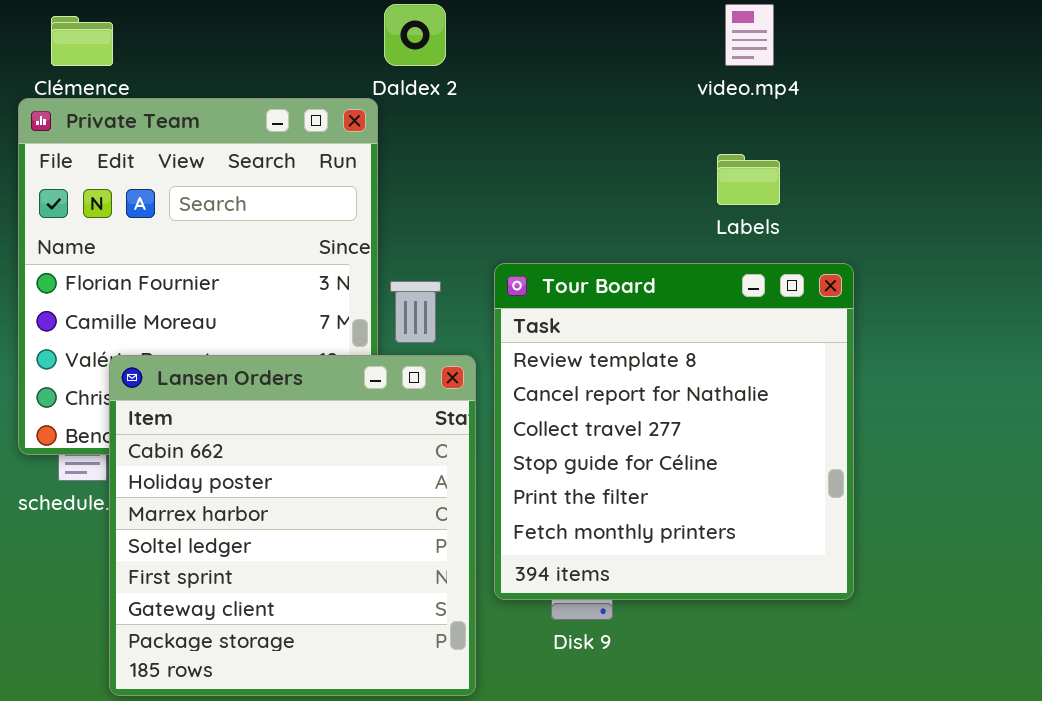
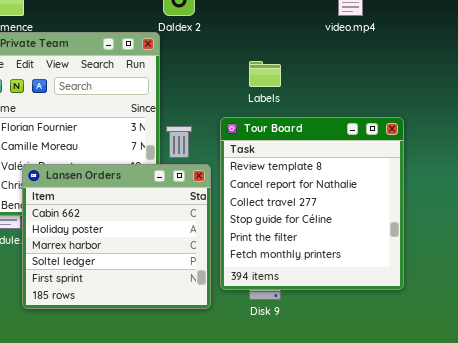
Labels: [717,154,780,205] -> [249,61,281,87], moved
Lansen Orders: [109,355,476,696] -> [22,164,211,309], resized

